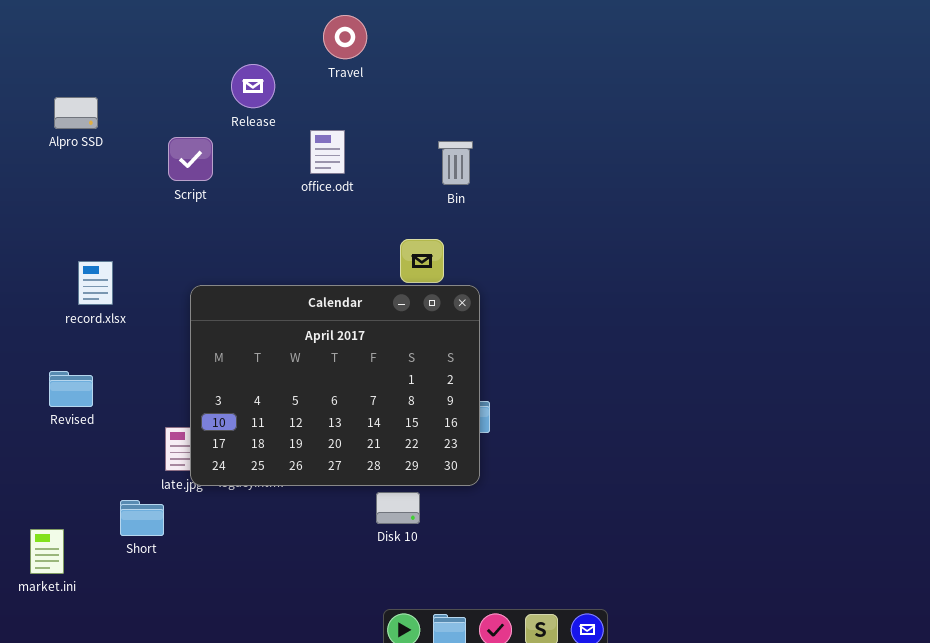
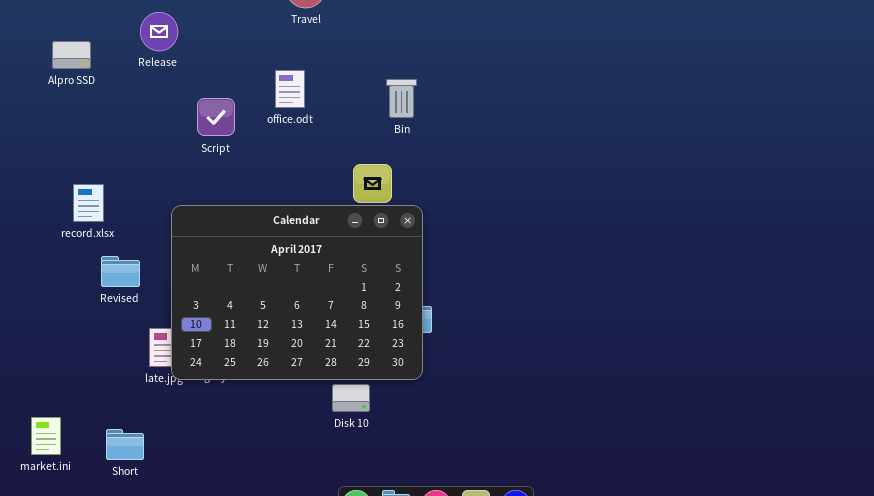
Release: [231,64,275,108] -> [140,12,178,51], moved
Script: [168,137,213,181] -> [197,98,235,136], moved
Revised: [49,371,93,407] -> [101,256,140,287], moved
Short: [120,500,164,536] -> [106,429,144,460], moved

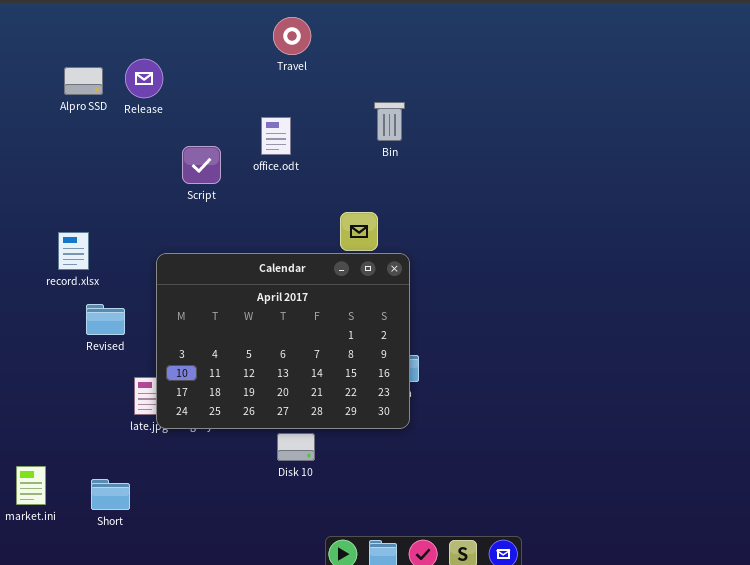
Alpro SSD: [52,41,91,69] -> [64,67,103,95], moved
Bin: [386,79,417,118] -> [374,102,405,141], moved
Disk 10: [332,384,370,412] -> [277,433,315,461], moved

